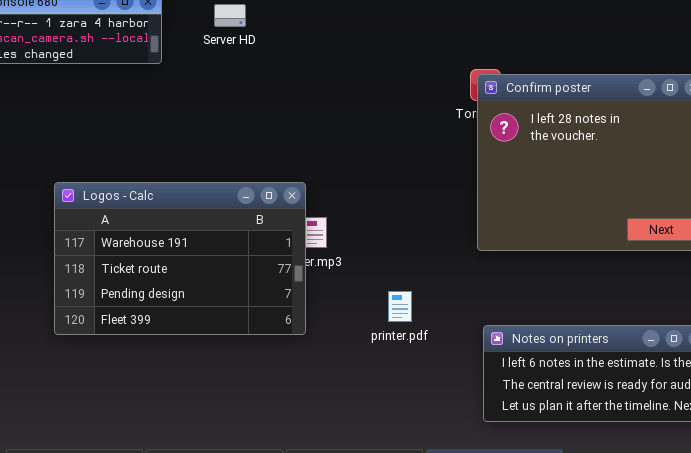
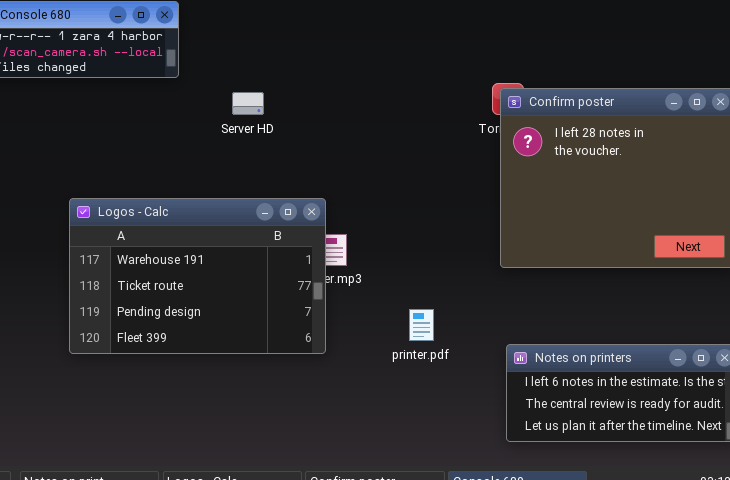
Server HD: [214,4,246,27] -> [232,92,264,115], moved

